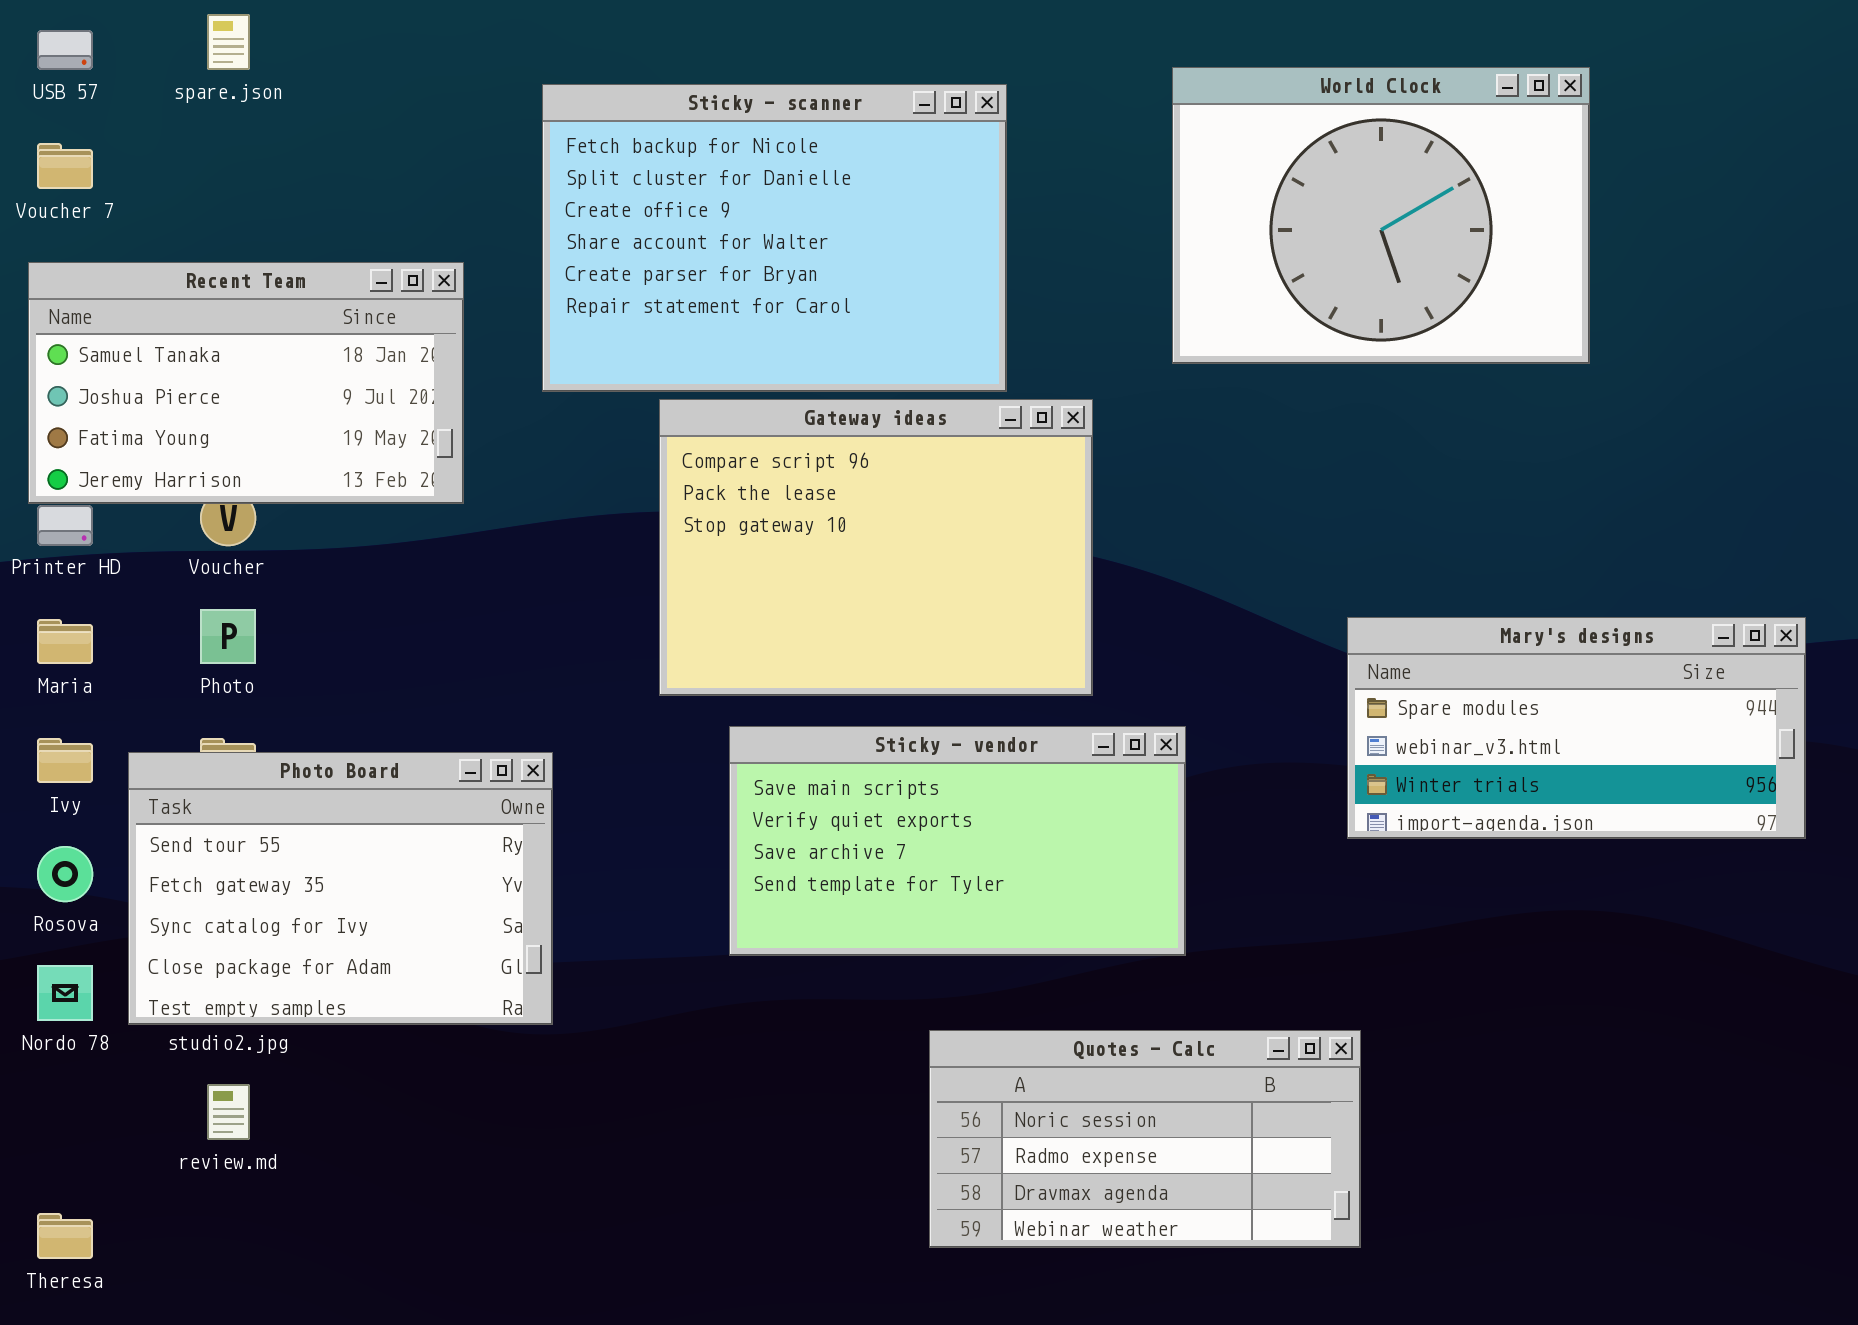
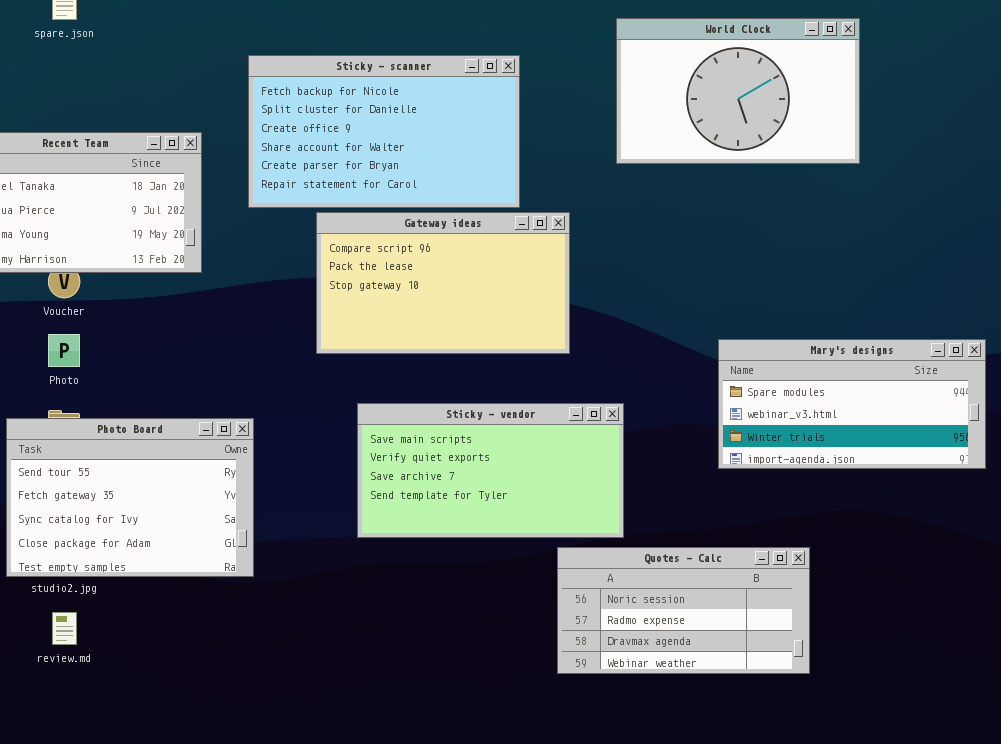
World Clock: [1172,67,1590,364] -> [616,18,860,164], resized
Sticky - scanner: [542,84,1007,392] -> [248,55,520,208], resized
Gateway ideas: [659,399,1093,696] -> [316,212,570,354], resized
Quotes - Calc: [929,1030,1361,1248] -> [557,547,810,674], moved

